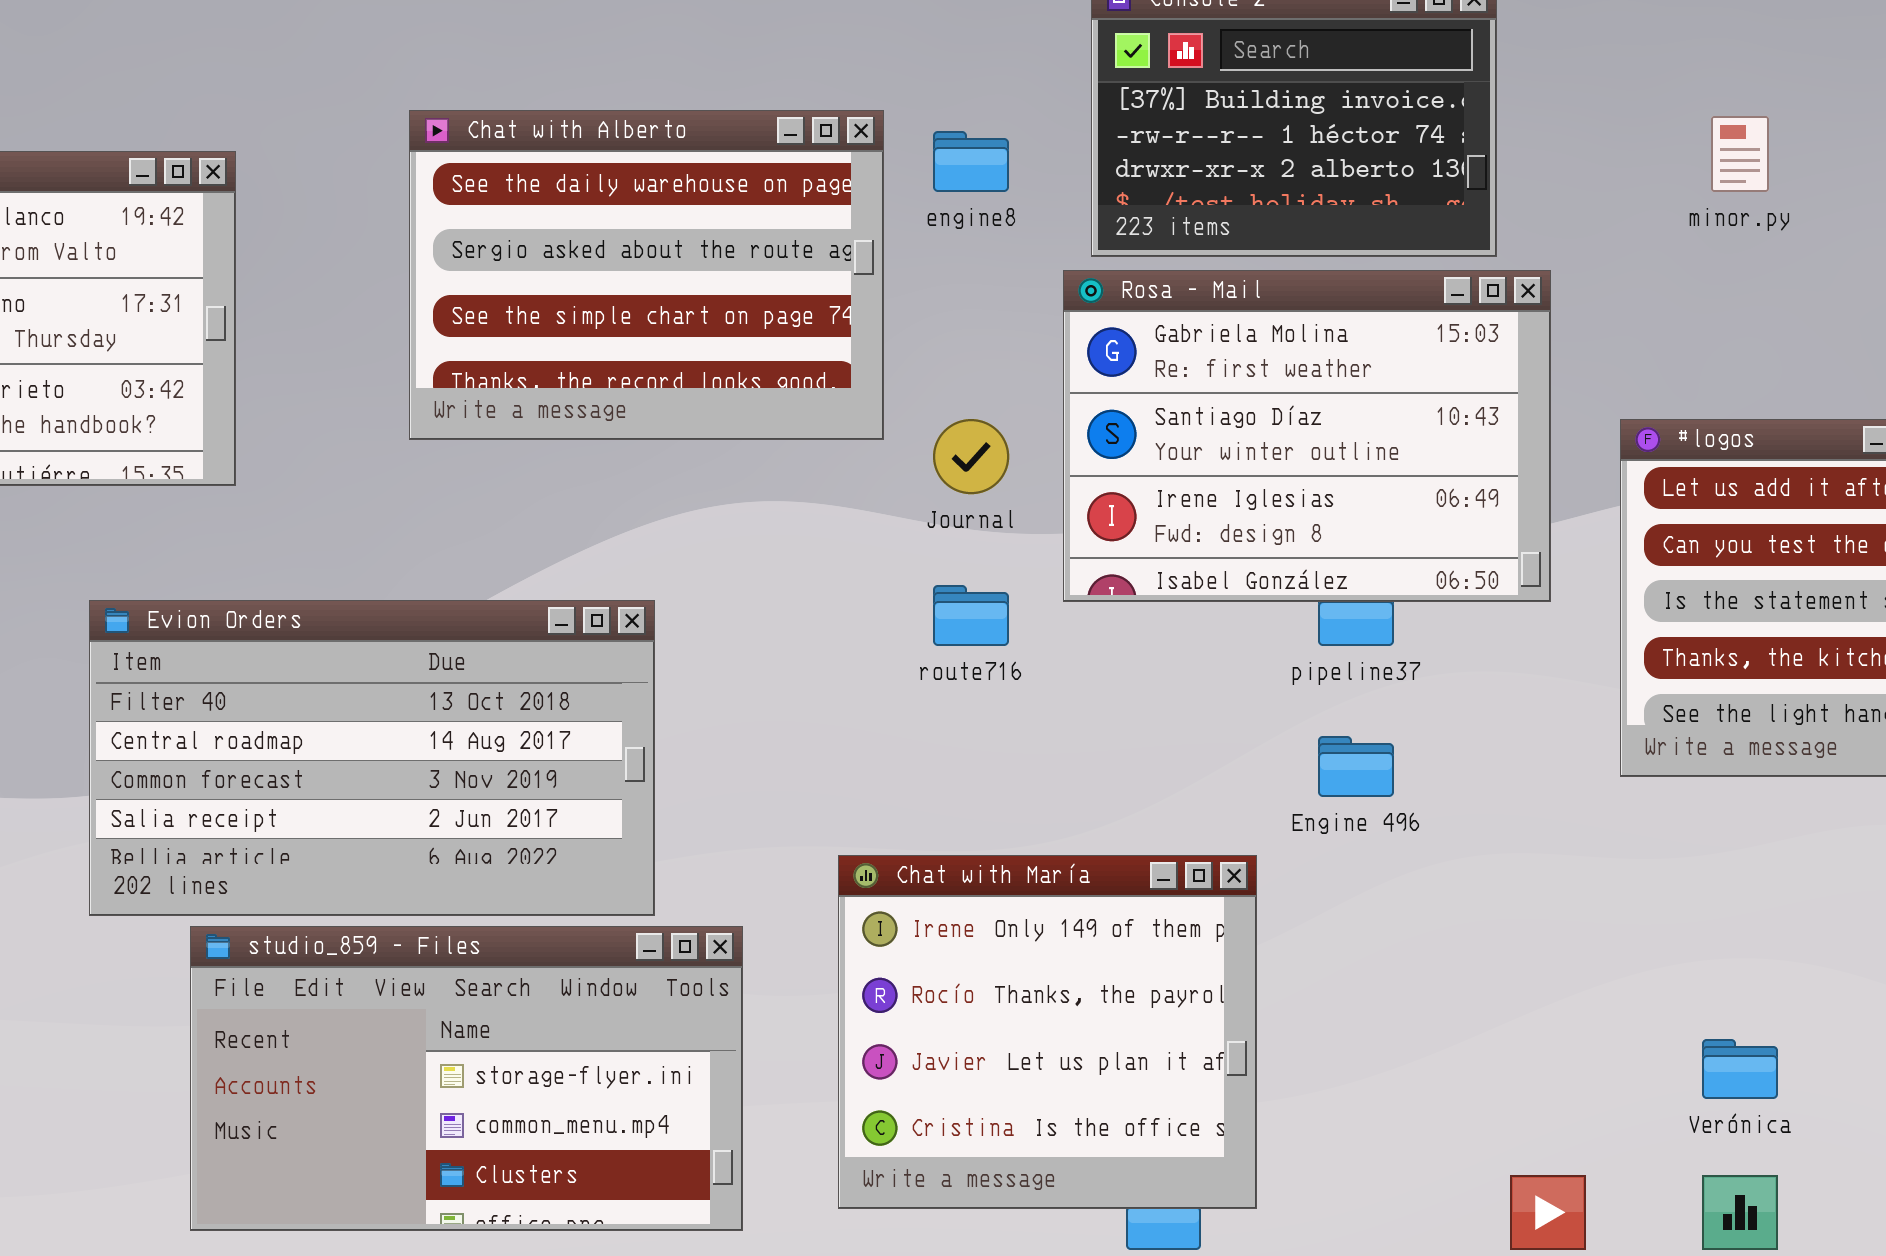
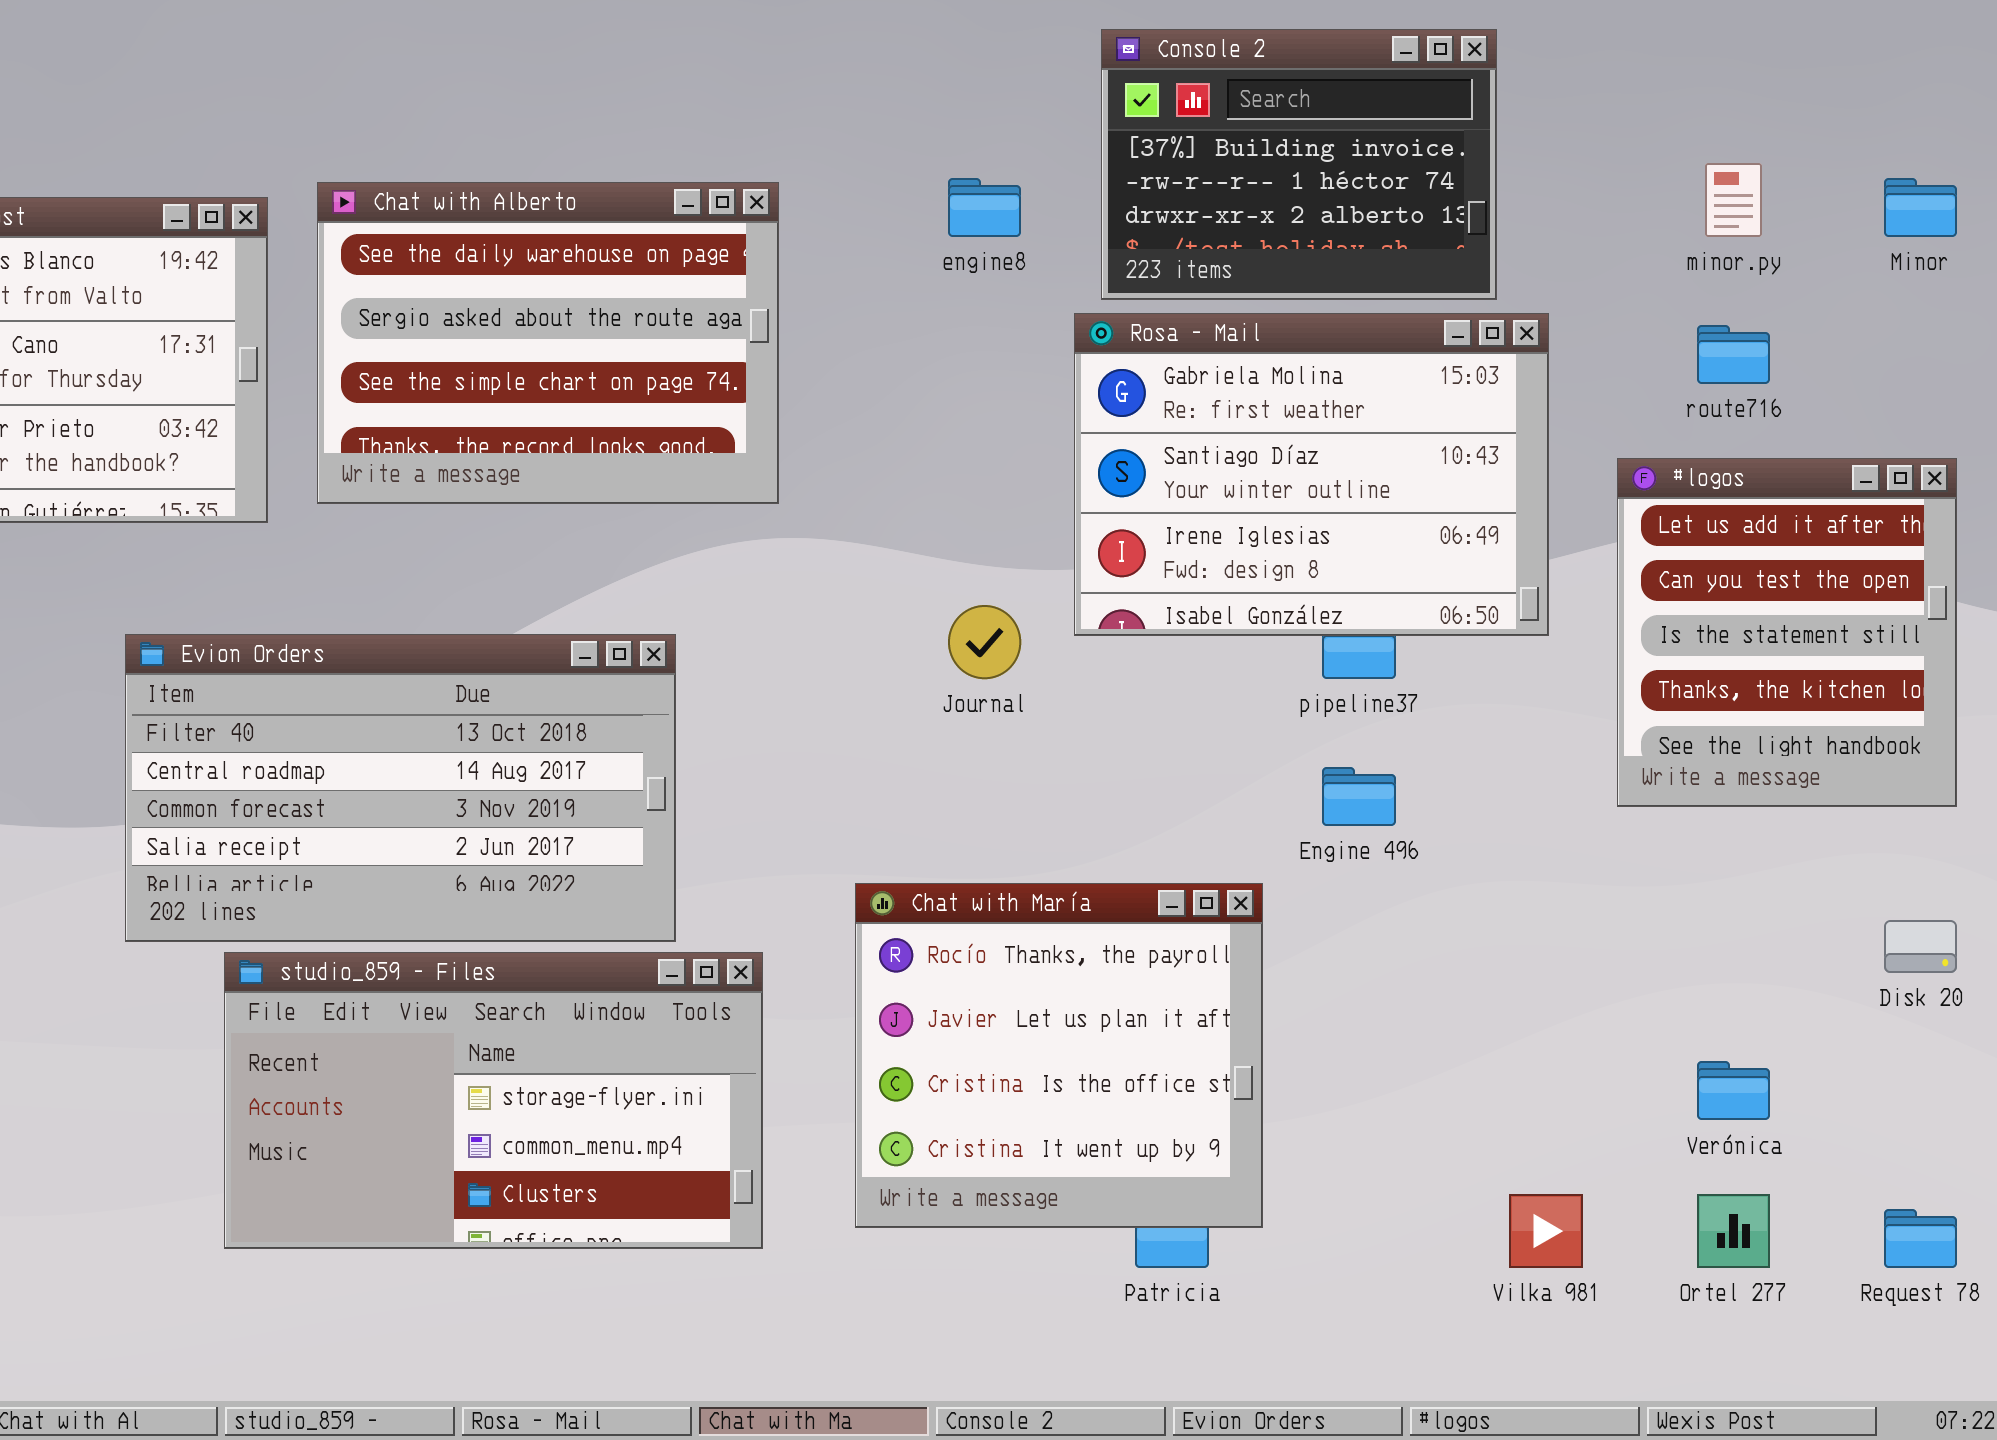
Chat with Alberto: [409,110,884,440] -> [317,182,779,504], moved
Journal: [933,419,1009,494] -> [948,605,1021,679], moved
route716: [933,585,1009,646] -> [1697,325,1770,384], moved
Chat with María: [838,855,1257,1209] -> [855,883,1263,1228], scrolled down 1 row

